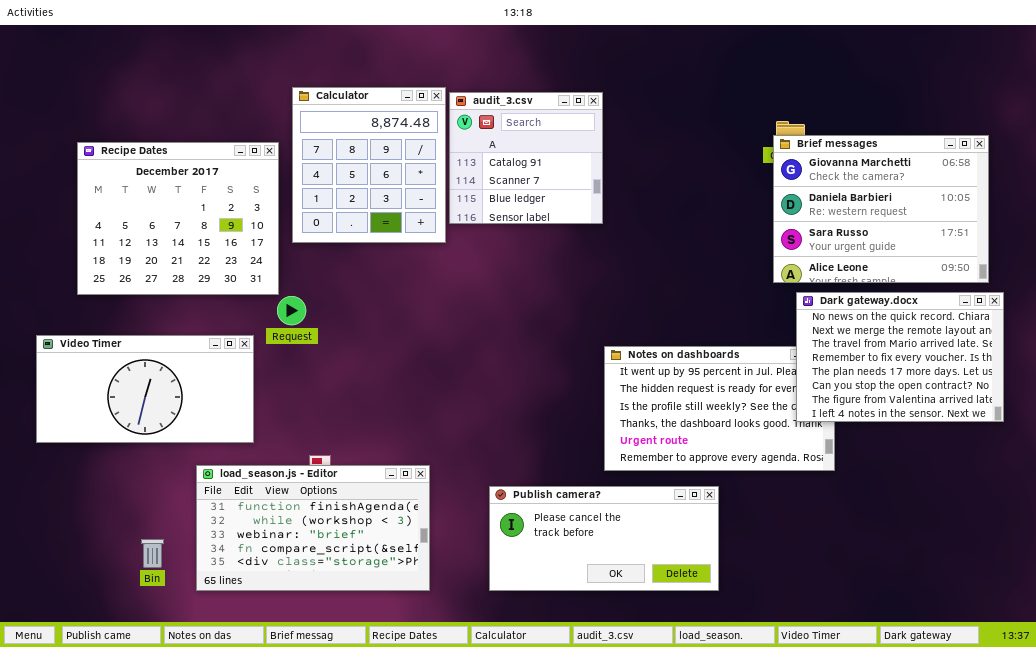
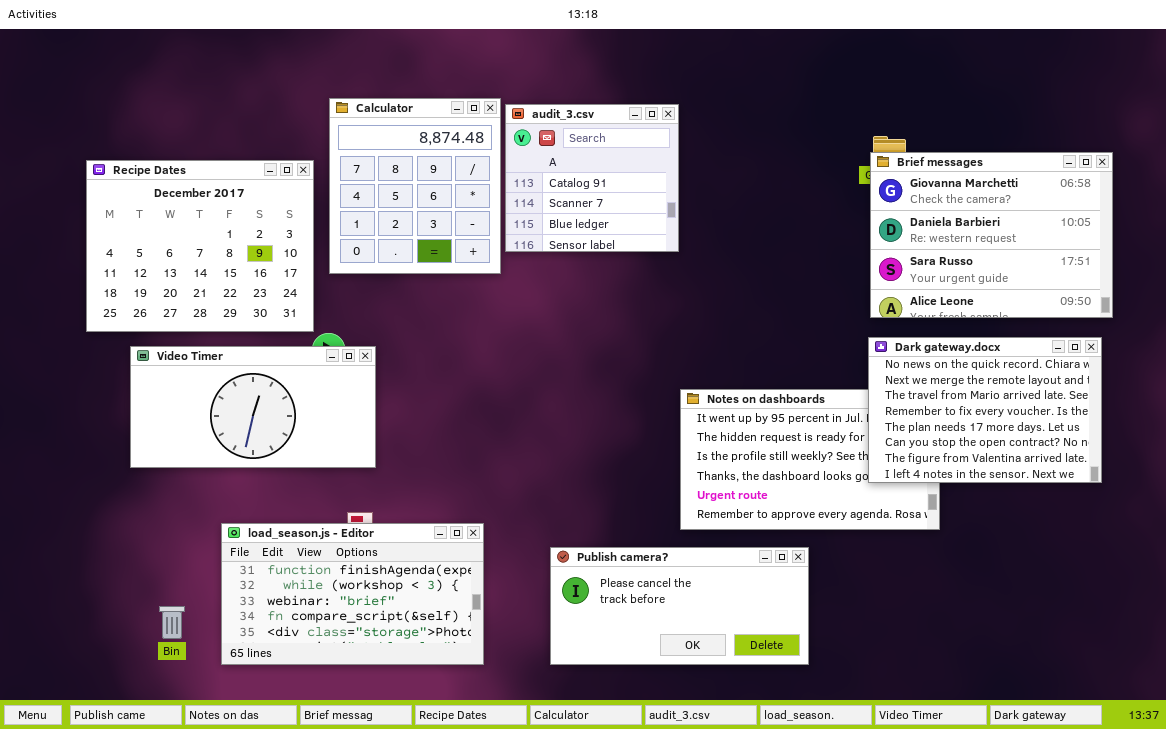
Dark gateway.docx: [796,292,1004,422] -> [868,337,1102,483], moved
Video Timer: [36,335,254,443] -> [130,346,376,468], moved

